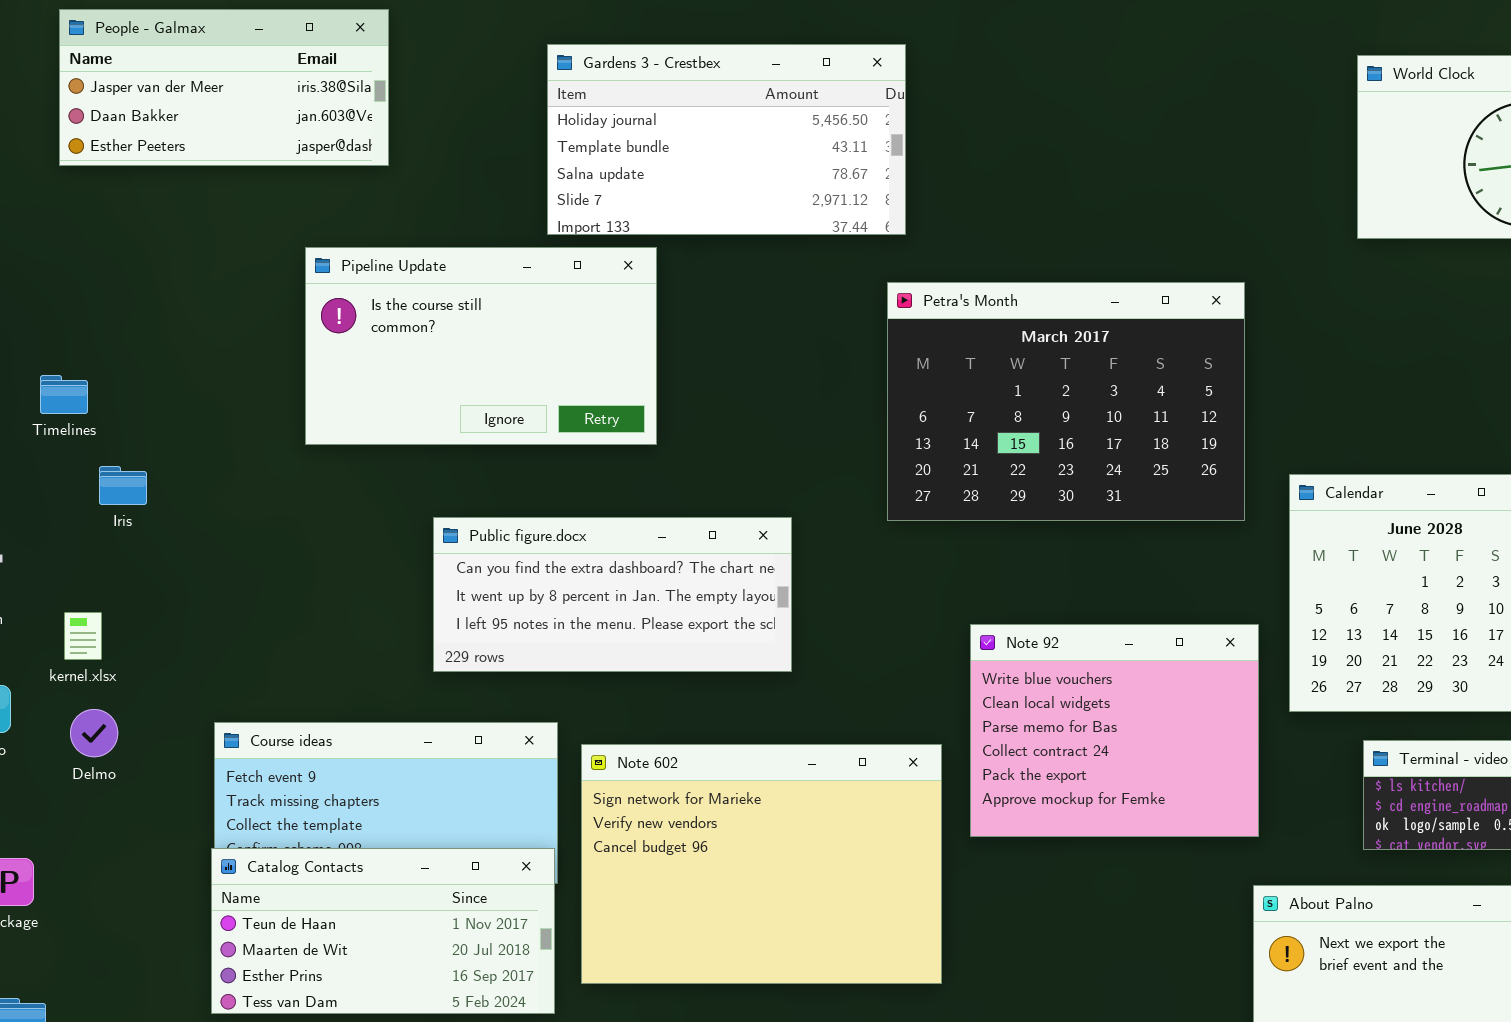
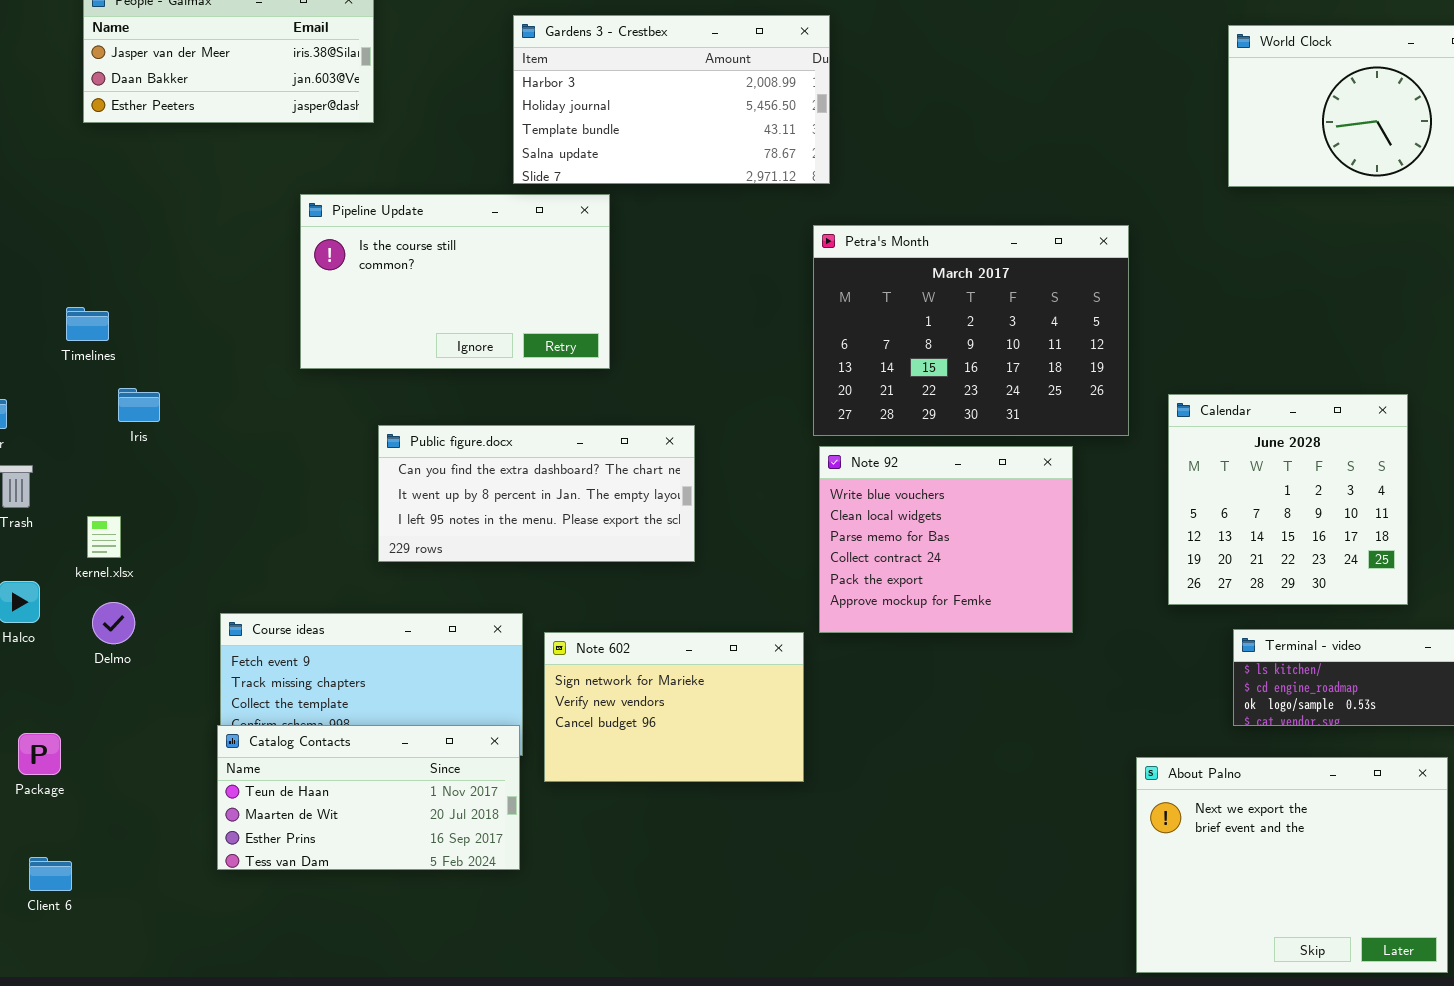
Gardens 3 - Crestbex: [547,44,906,235] -> [513,15,830,184], scrolled up 1 row
Public figure.docx: [433,517,792,672] -> [378,425,695,562], moved
Note 92: [970,624,1259,837] -> [819,446,1073,633], moved
Note 602: [581,744,942,984] -> [544,632,804,782], resized

